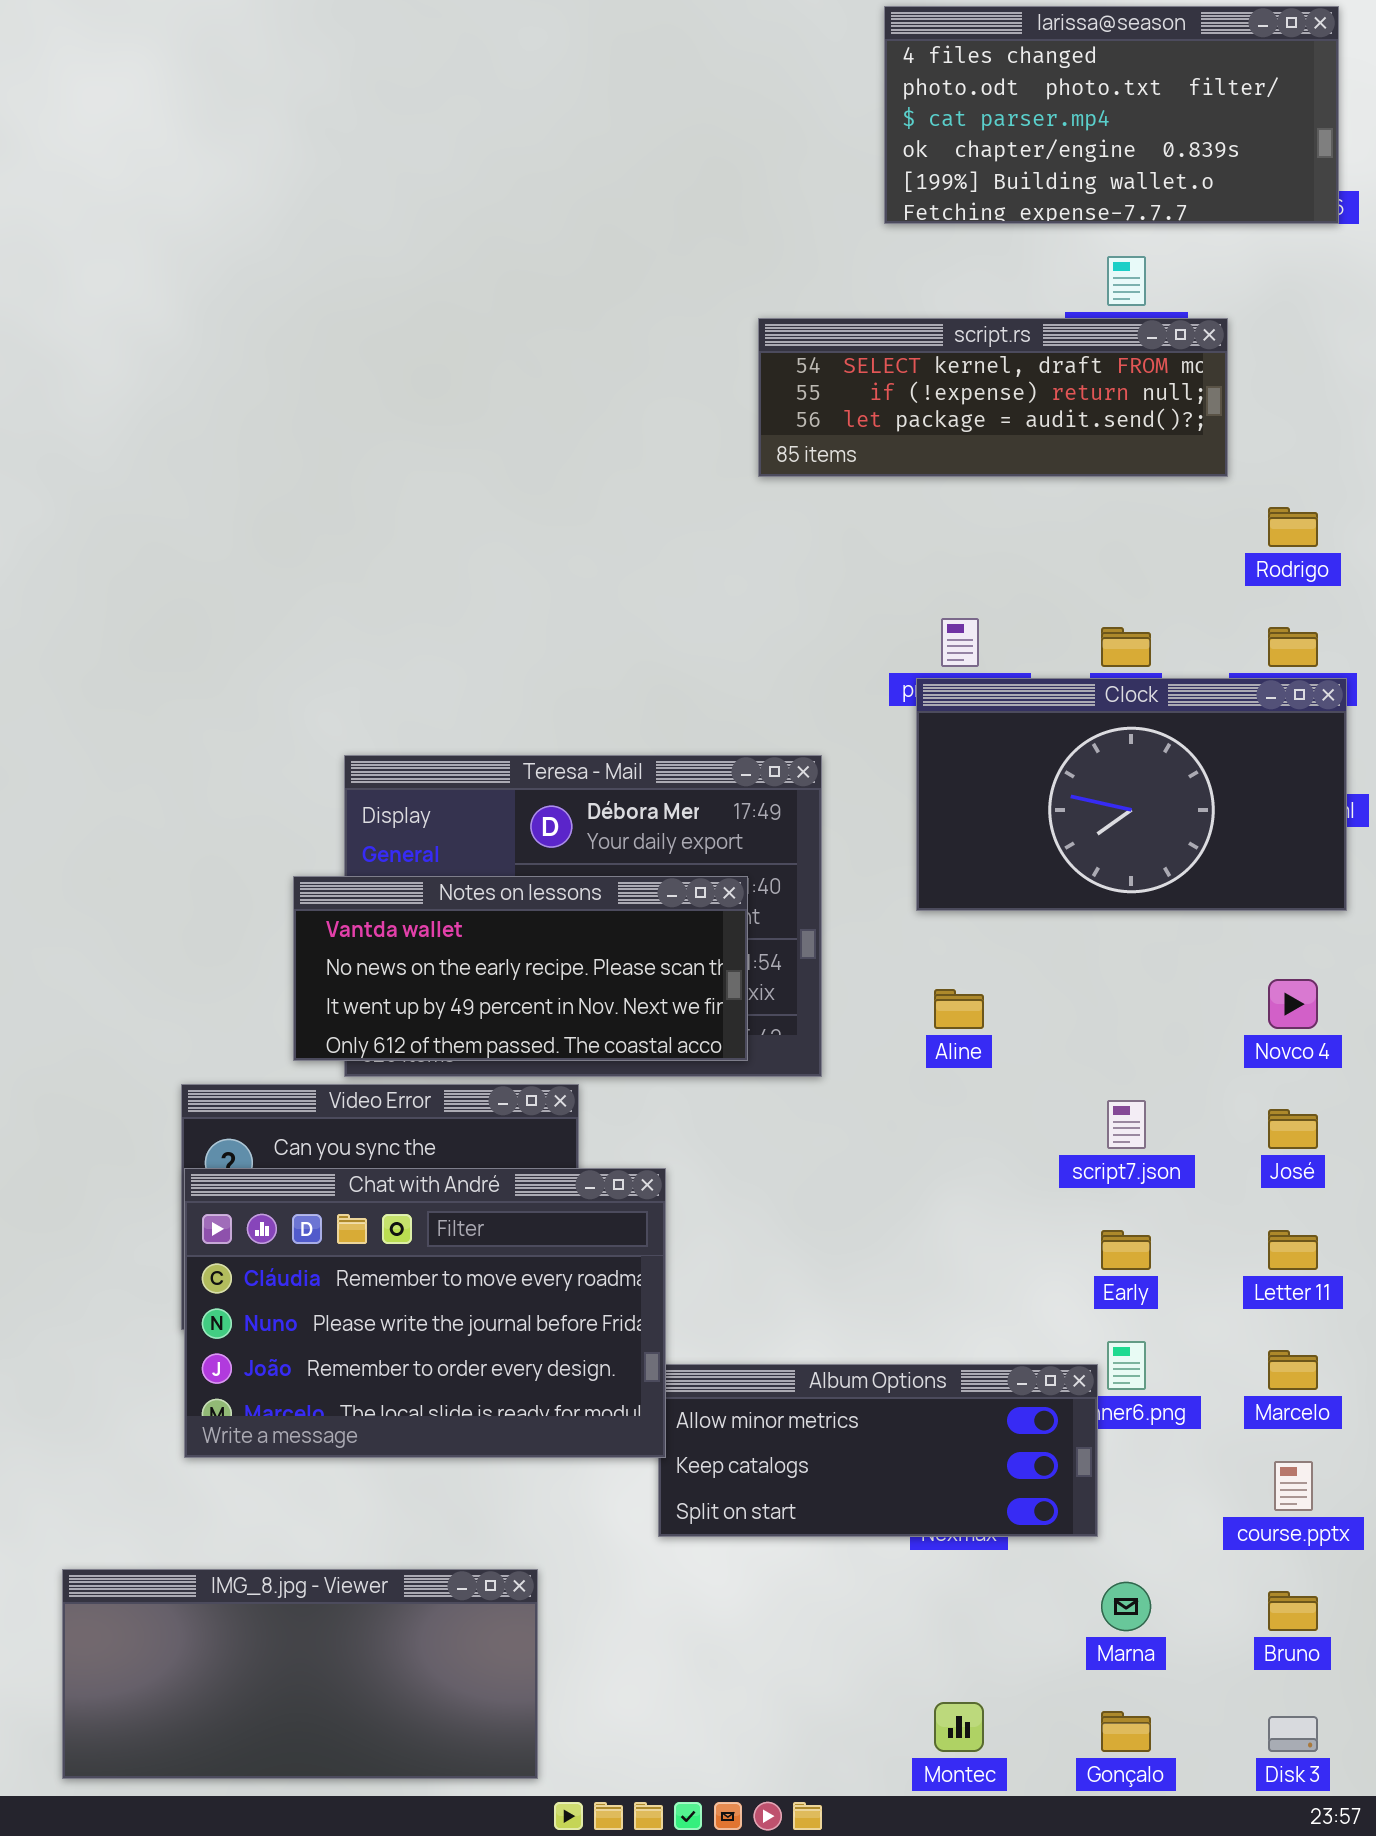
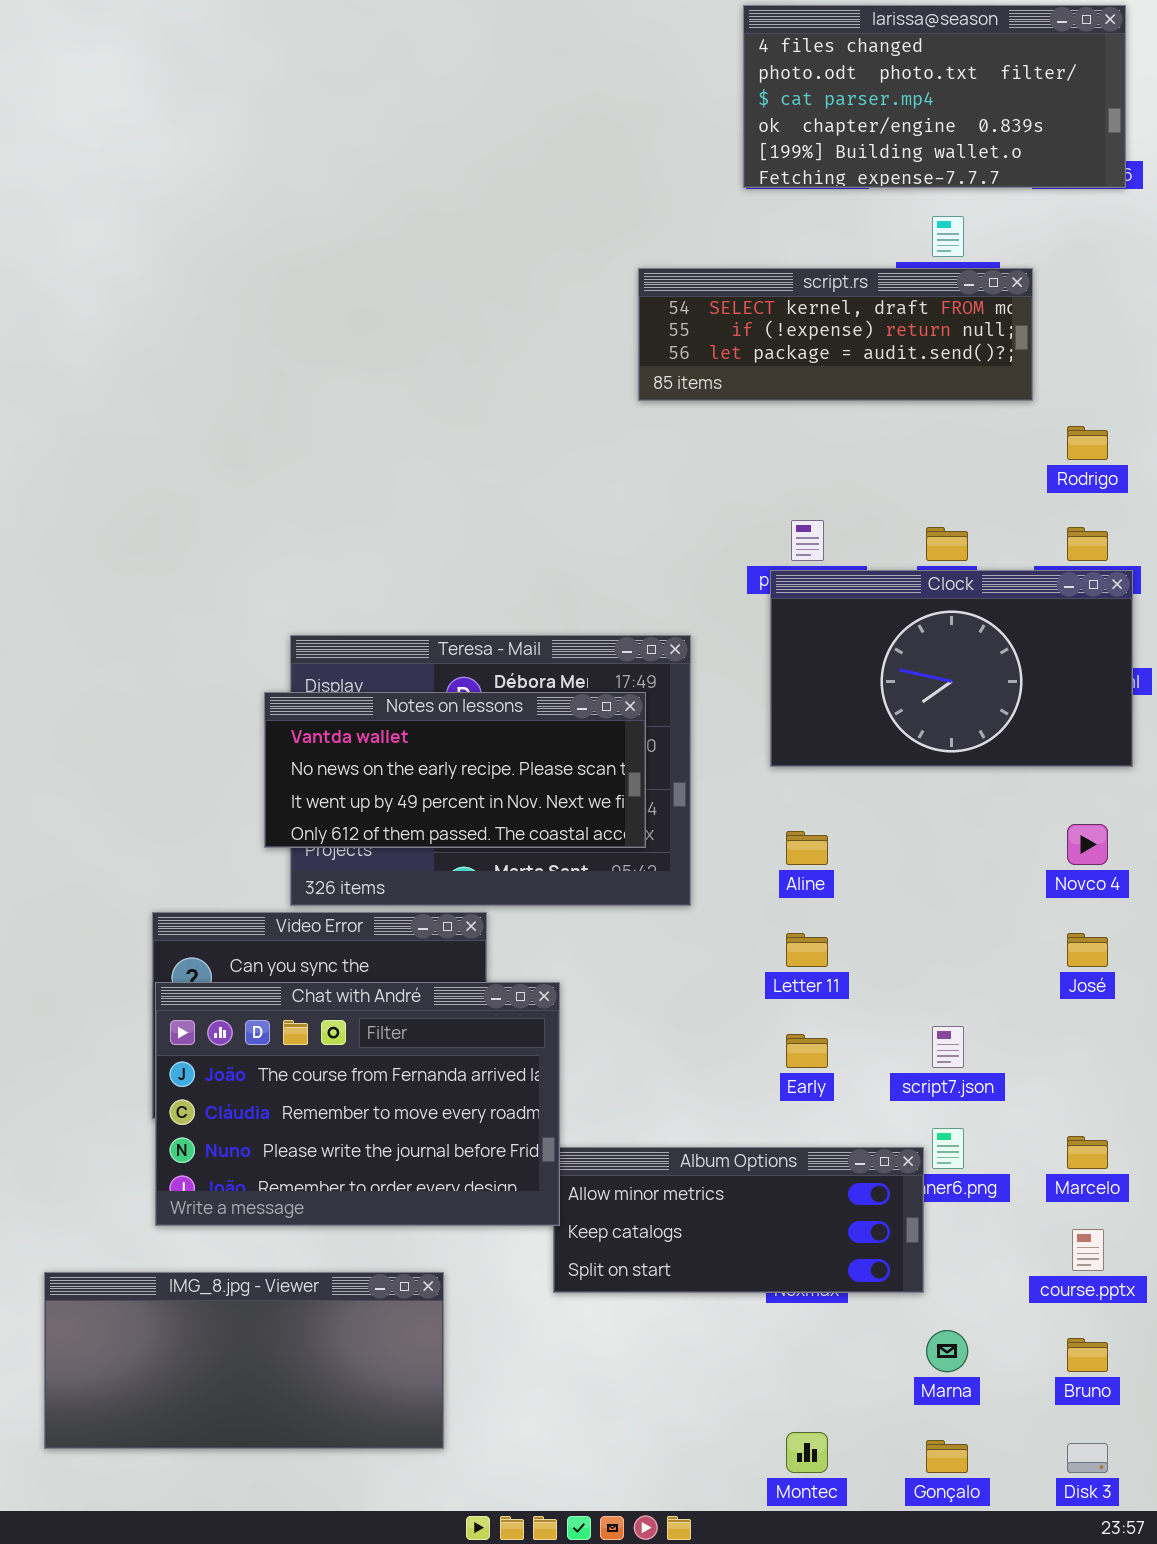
Notes on lessons: [293,876,748,1061] -> [264,692,646,848], moved
script7.json: [1107,1100,1146,1149] -> [932,1026,964,1068], moved
Chat with André: [184,1168,666,1458] -> [155,982,560,1226], scrolled up 1 row
Early: [1101,1230,1151,1270] -> [786,1034,828,1068], moved
Letter 11: [1268,1230,1318,1270] -> [786,933,828,967], moved
IMG_8.jpg - Viewer: [62,1569,538,1779] -> [44,1272,444,1449], moved

